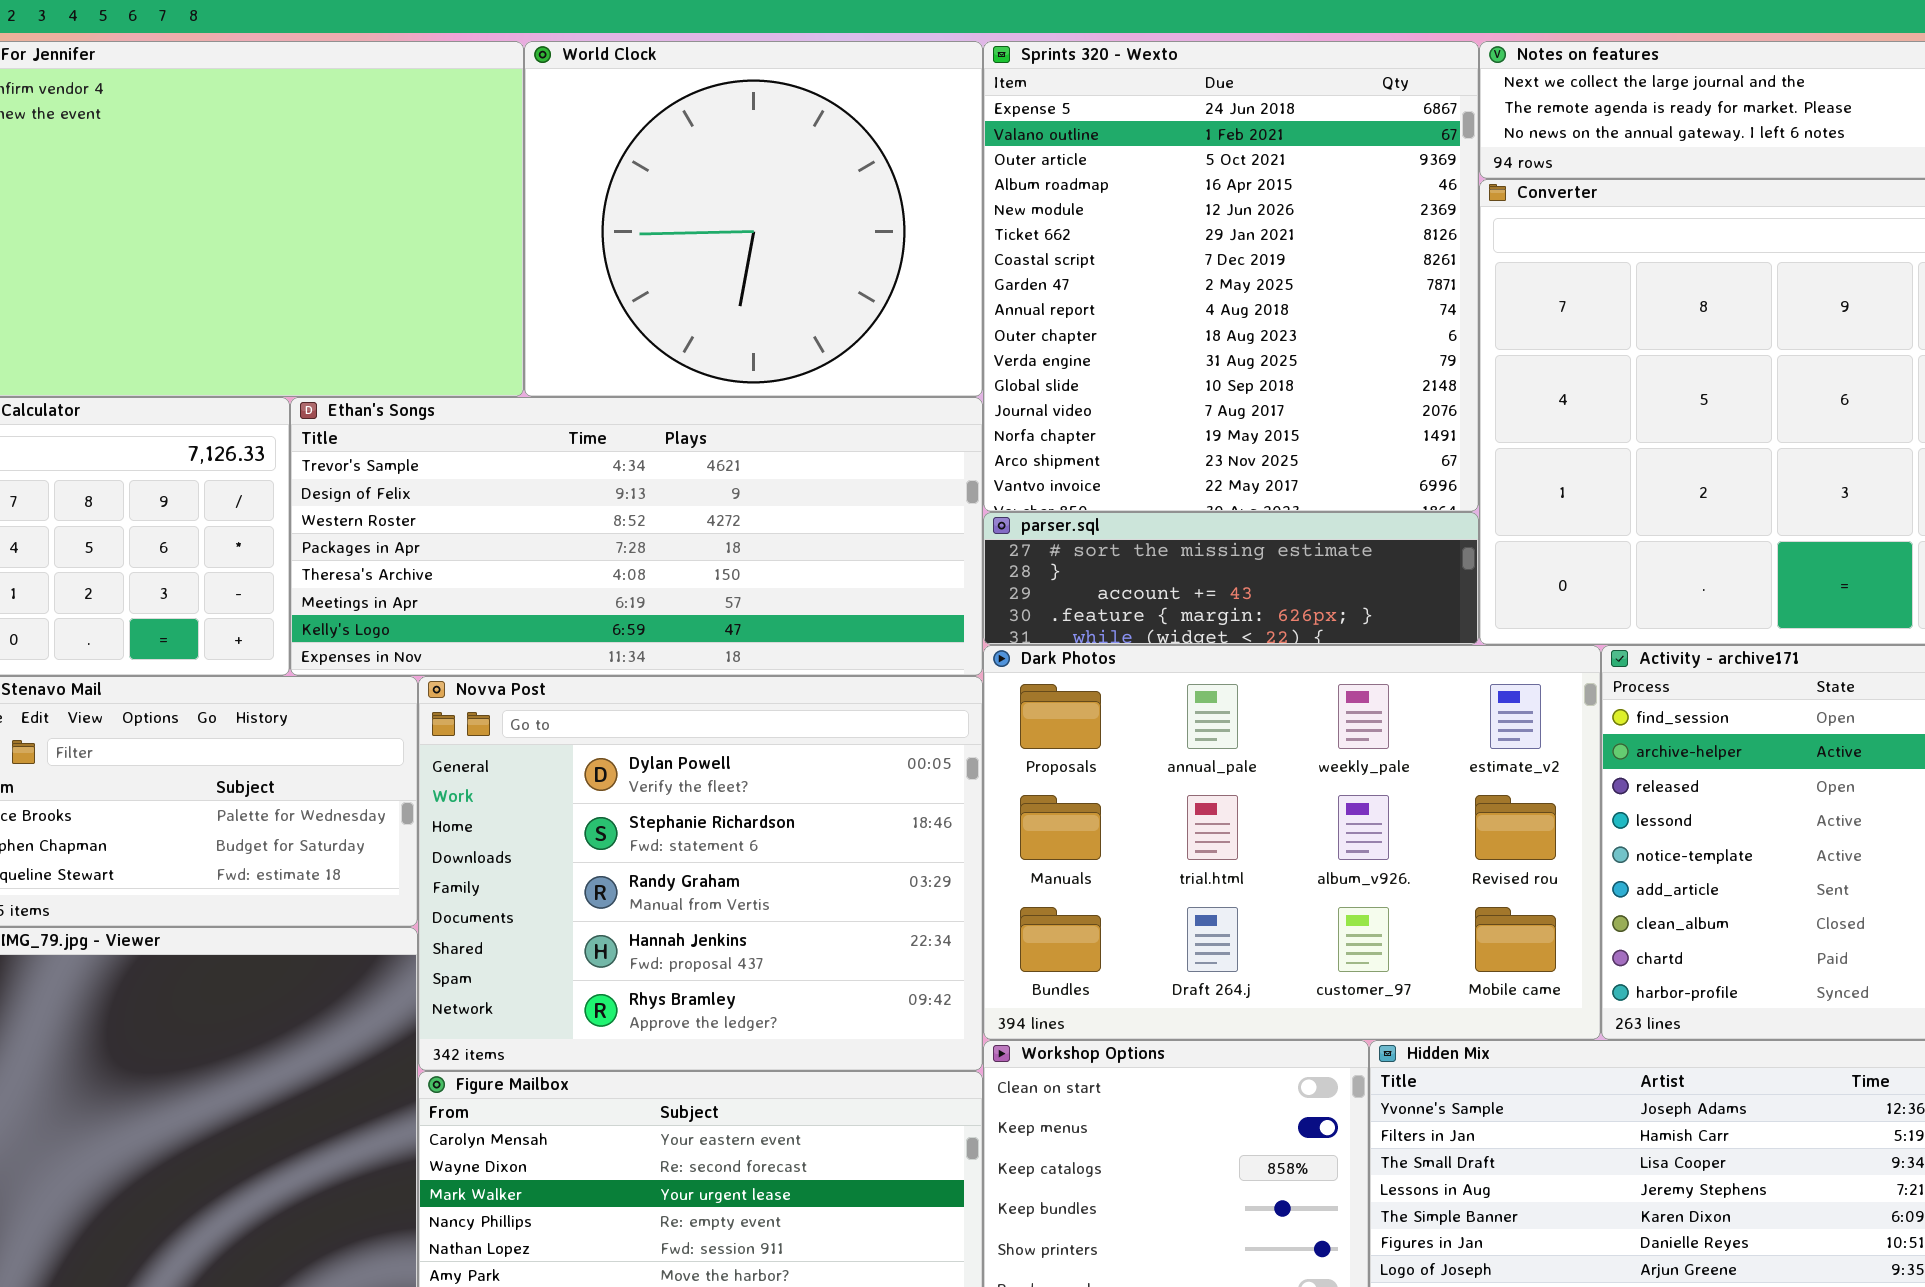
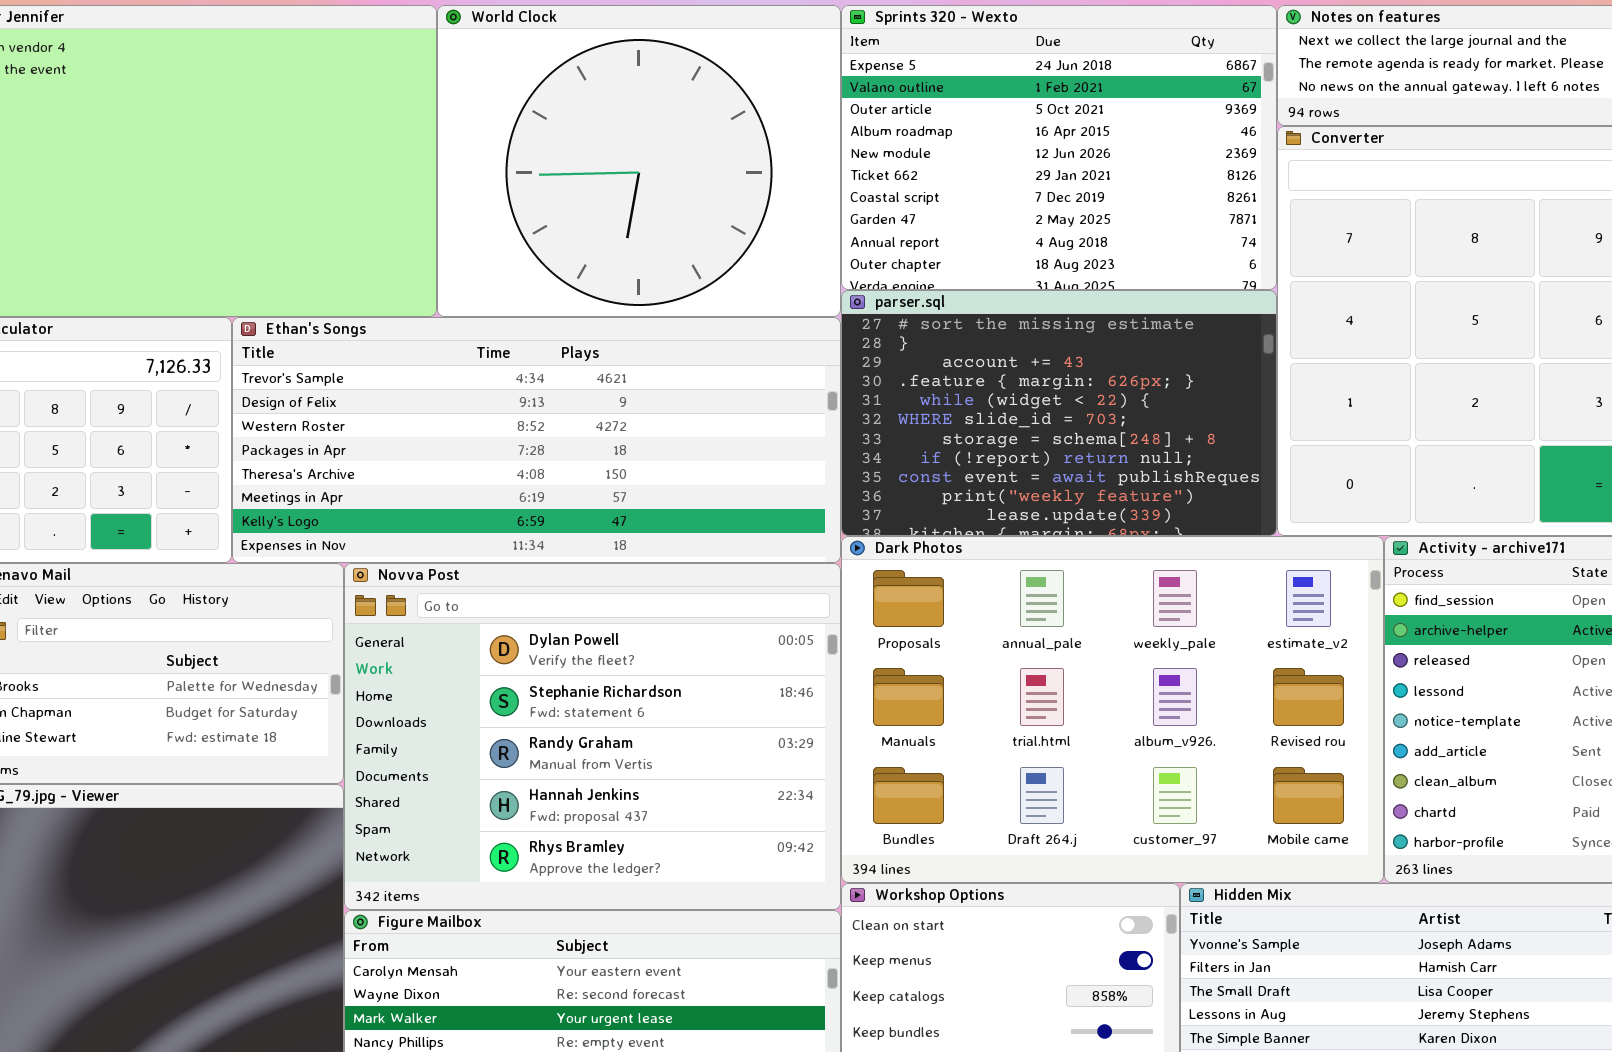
Sprints 320 - Wexto: [983,41,1479,512] -> [841,5,1277,290], resized
parser.sql: [983,512,1479,645] -> [841,290,1277,536], resized

